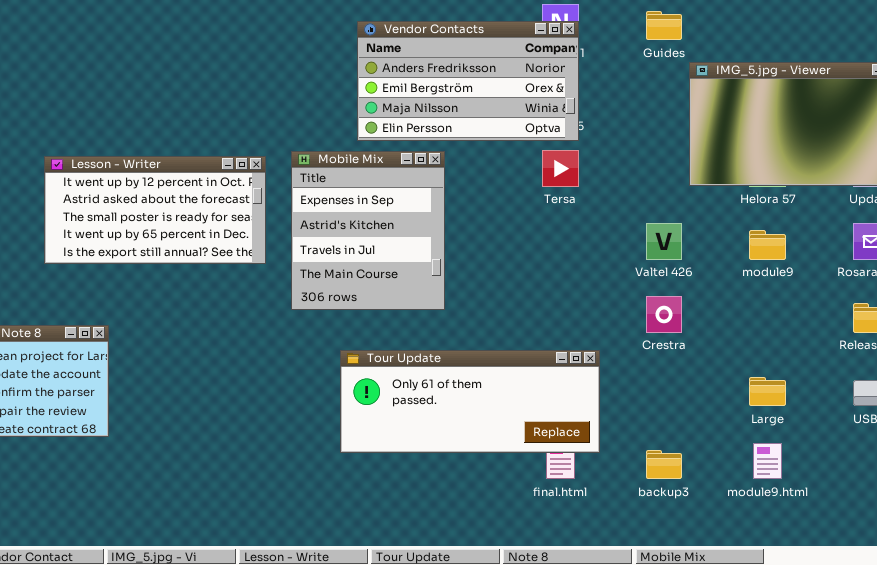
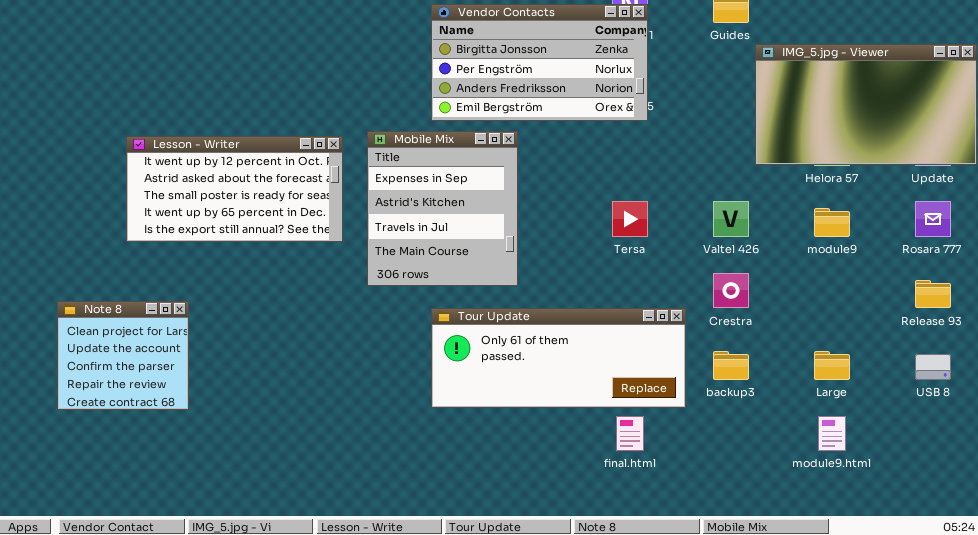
Vendor Contacts: [357,21,579,141] -> [431,4,648,121], scrolled up 2 rows
Tersa: [542,150,579,187] -> [612,201,648,237], moved
Tour Update: [340,350,600,453] -> [431,308,686,408], moved
backup3: [646,450,682,479] -> [713,351,749,380], moved

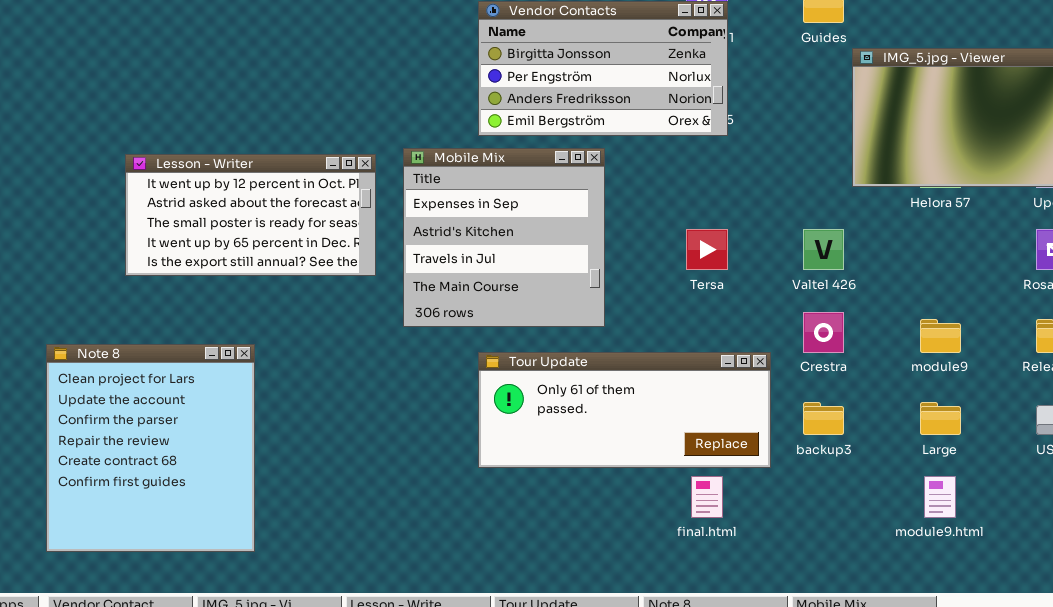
Mobile Mix: [367,131,518,286] -> [403,148,605,327], resized
module9: [814,208,850,237] -> [920,319,961,353], moved
Note 8: [57,301,189,410] -> [46,344,255,552], resized

